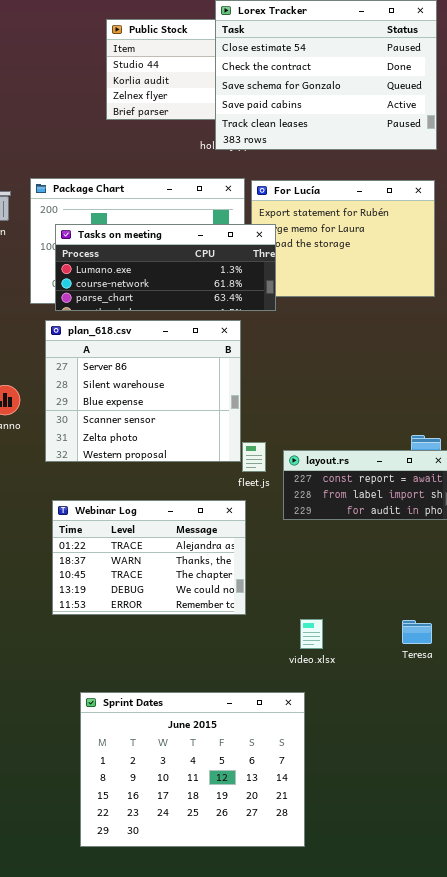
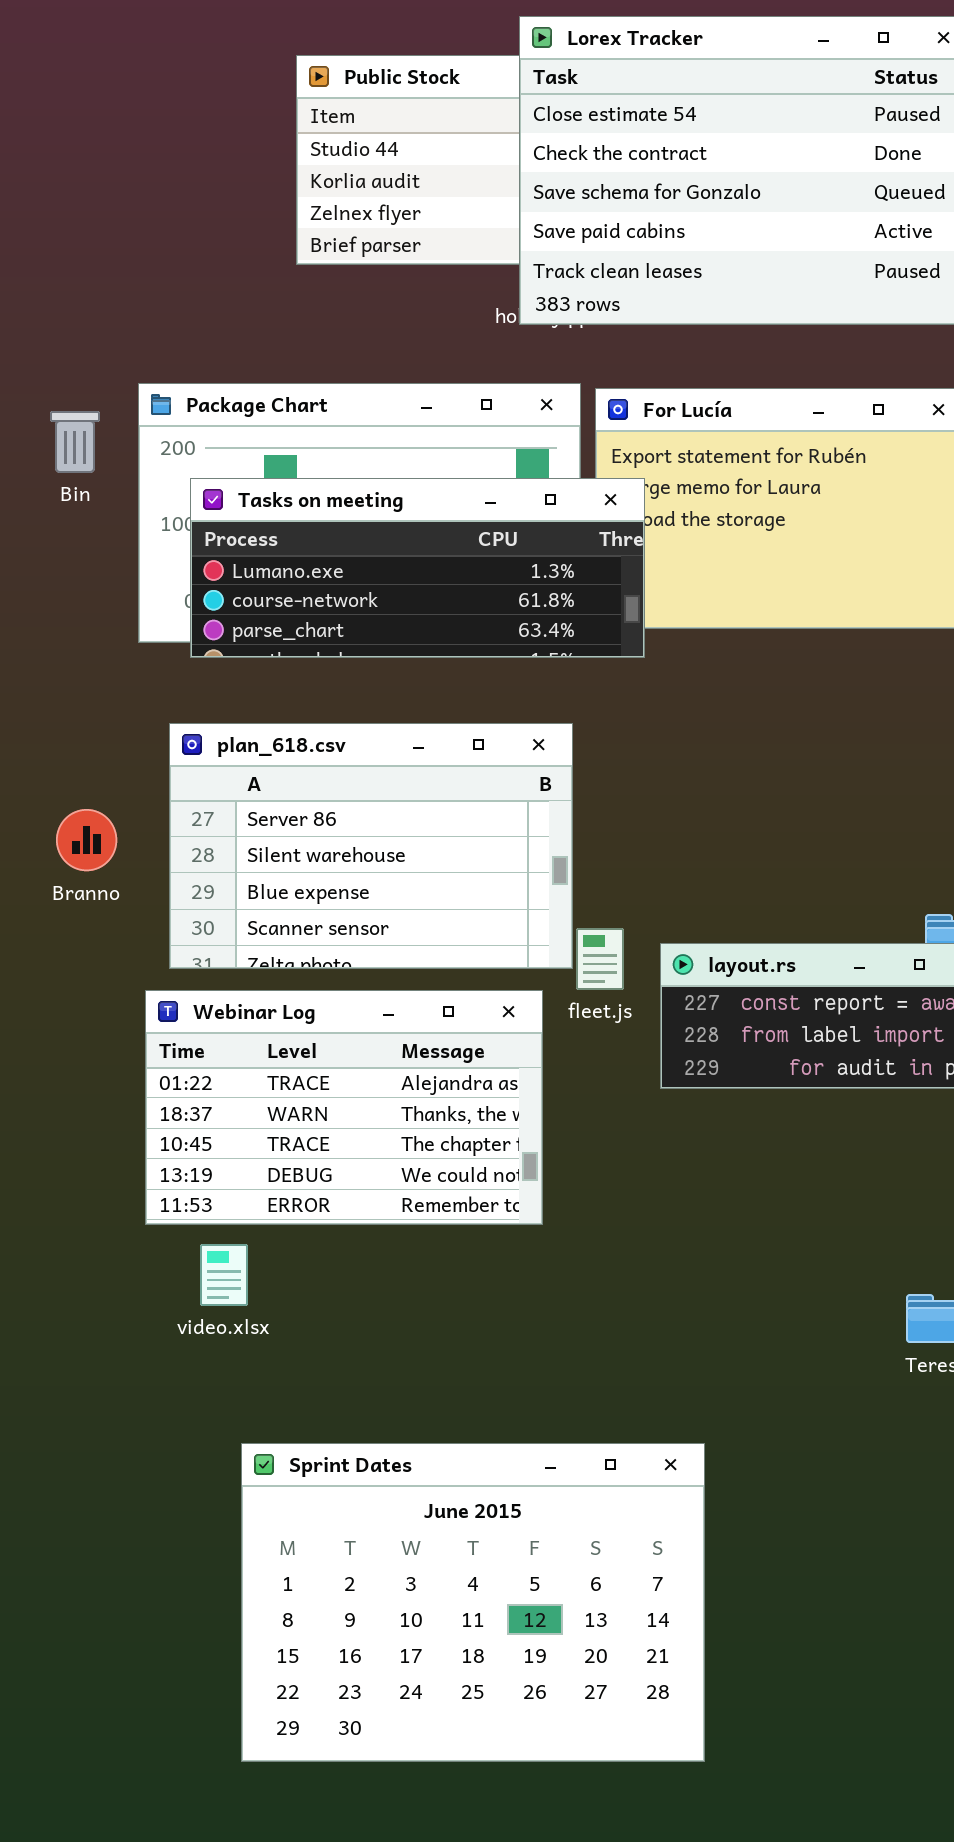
plan_618.csv: [45,320,241,462] -> [169,723,573,969], resized
Webinar Log: [52,500,246,615] -> [145,990,543,1225], moved
video.xlsx: [300,619,323,649] -> [200,1244,248,1306], moved

